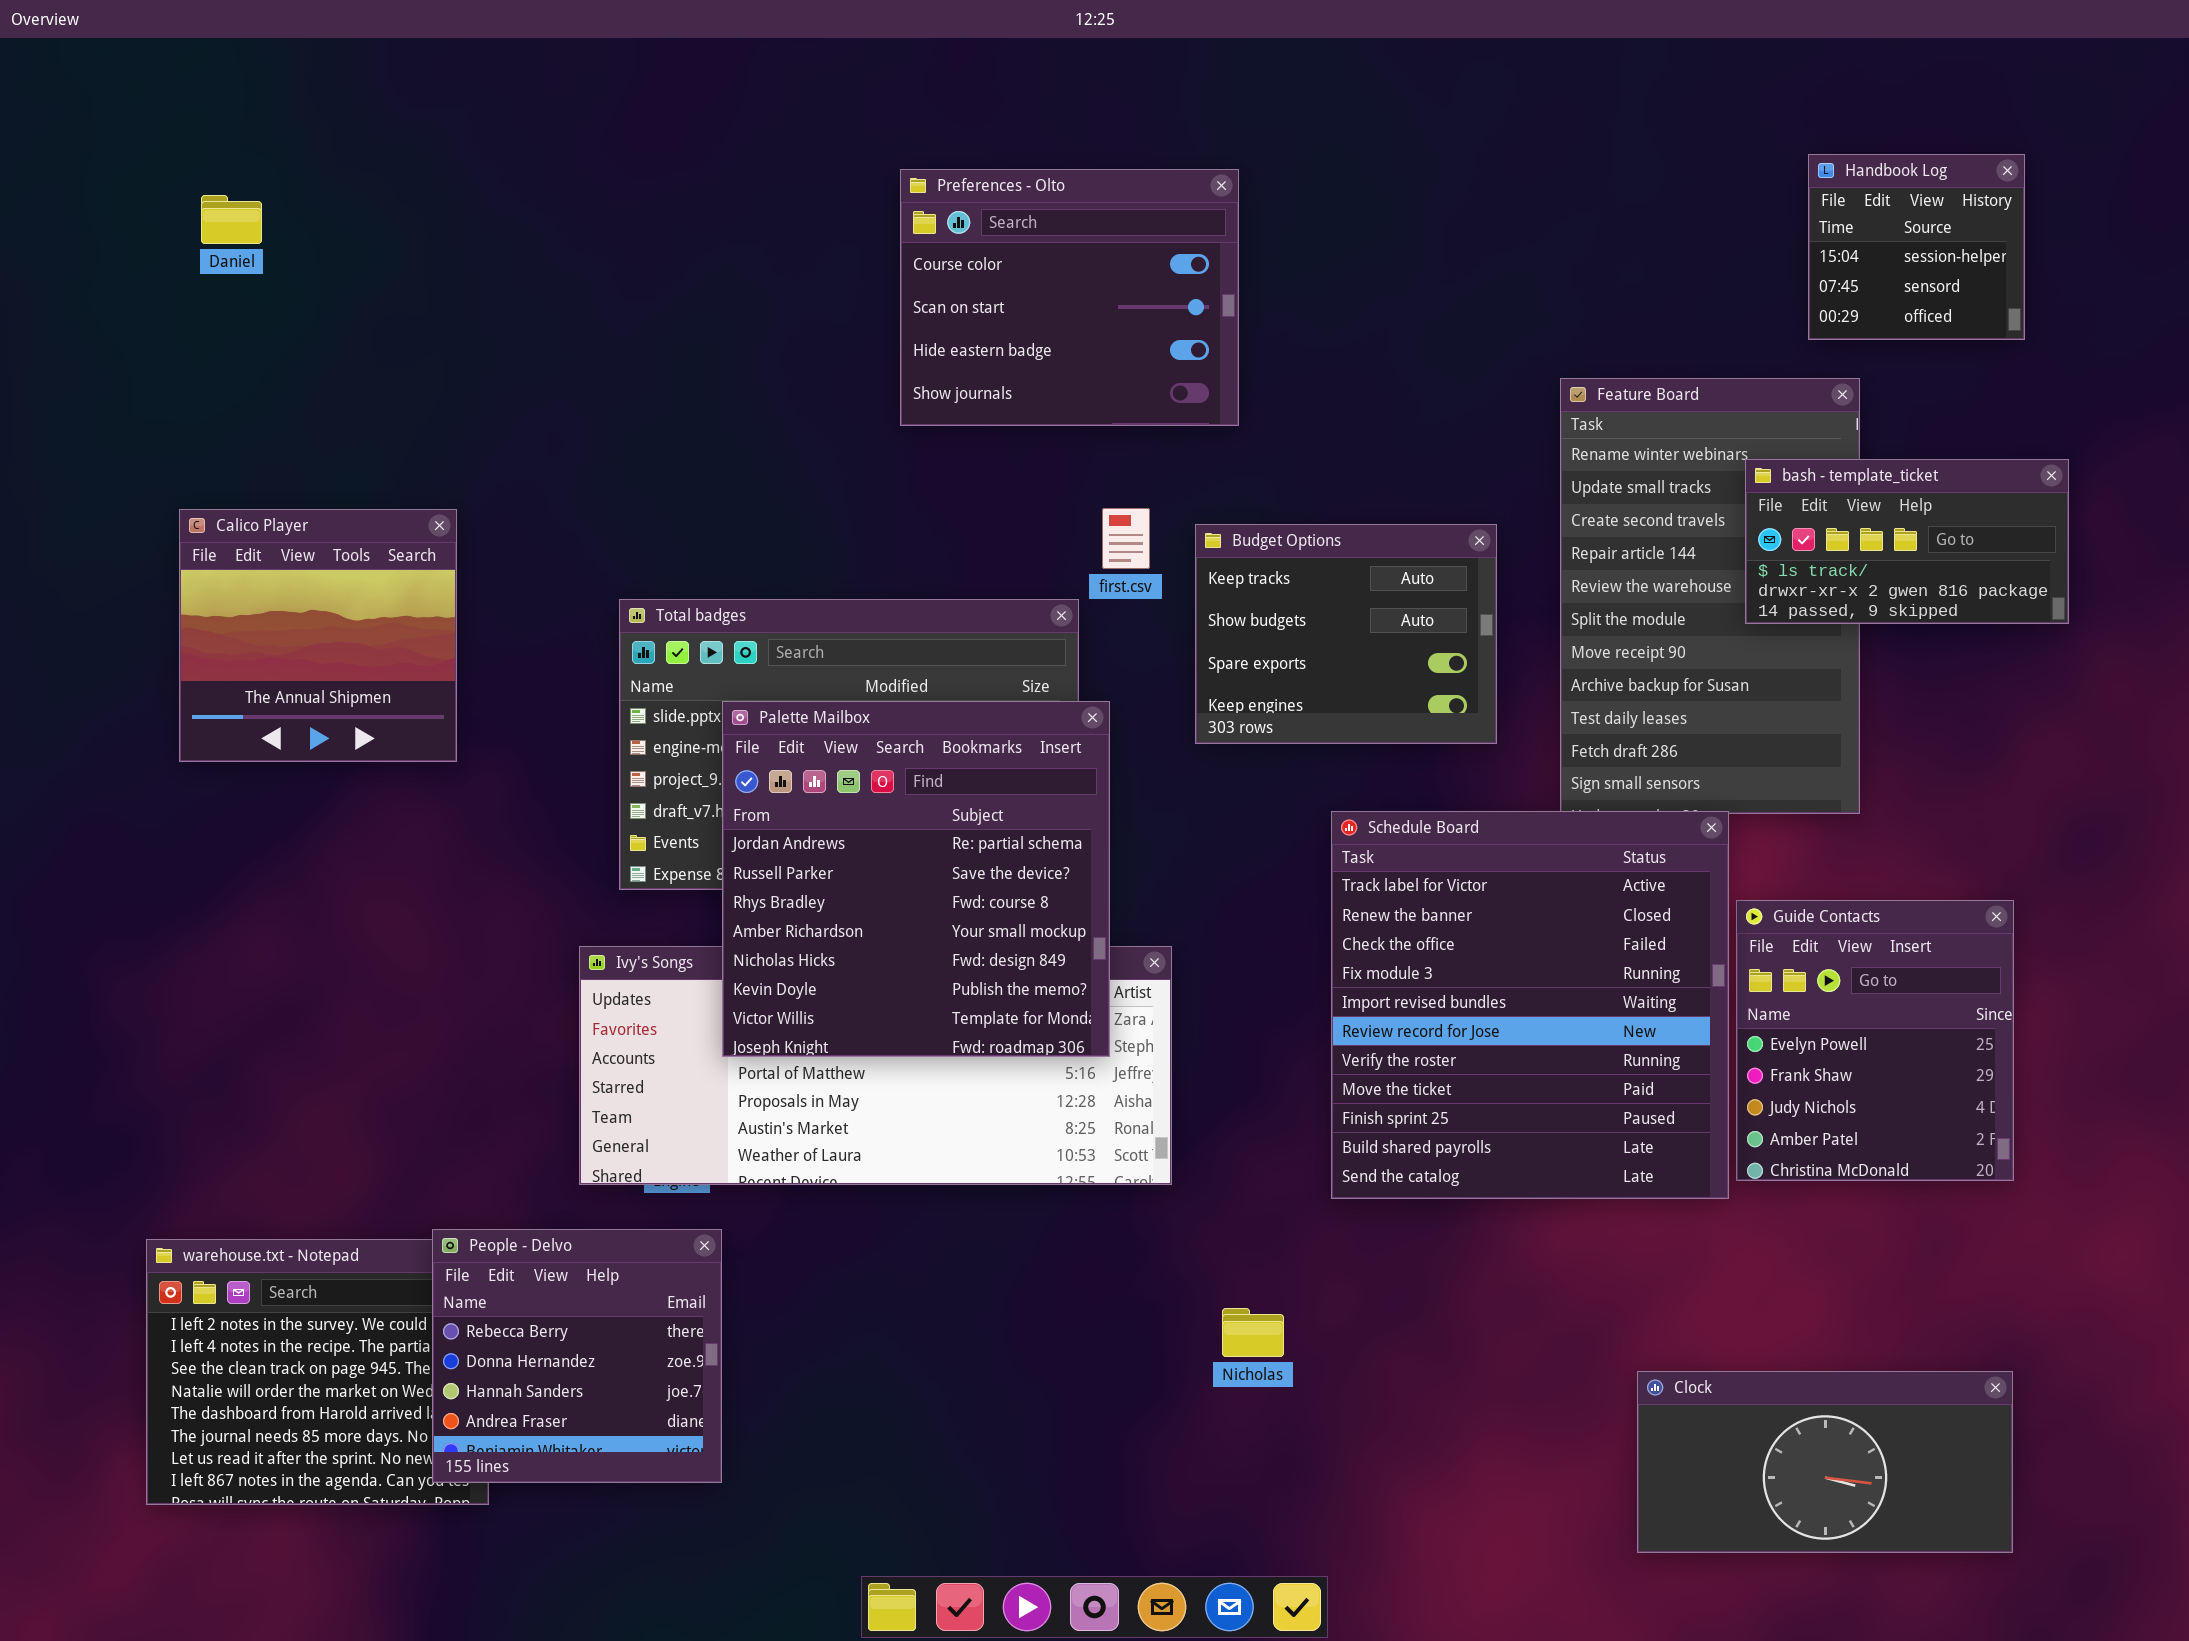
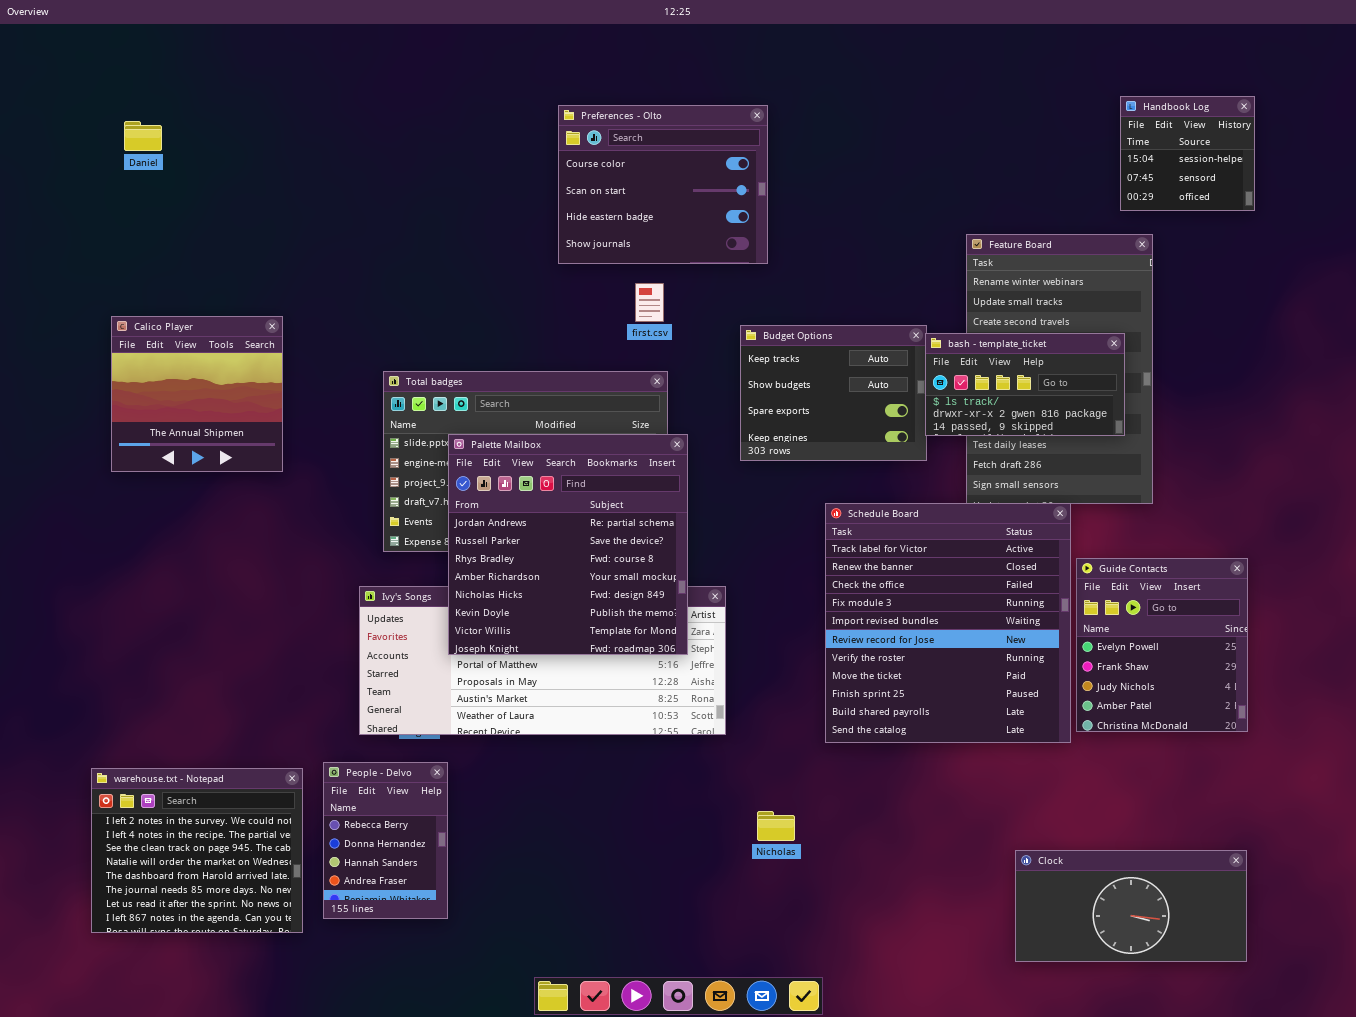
bash - template_ticket: [1745,459,2069,624] -> [925,333,1125,436], moved
first.csv: [1102,508,1150,569] -> [635,283,664,322], moved
People - Delvo: [432,1229,722,1483] -> [323,762,448,919], resized

